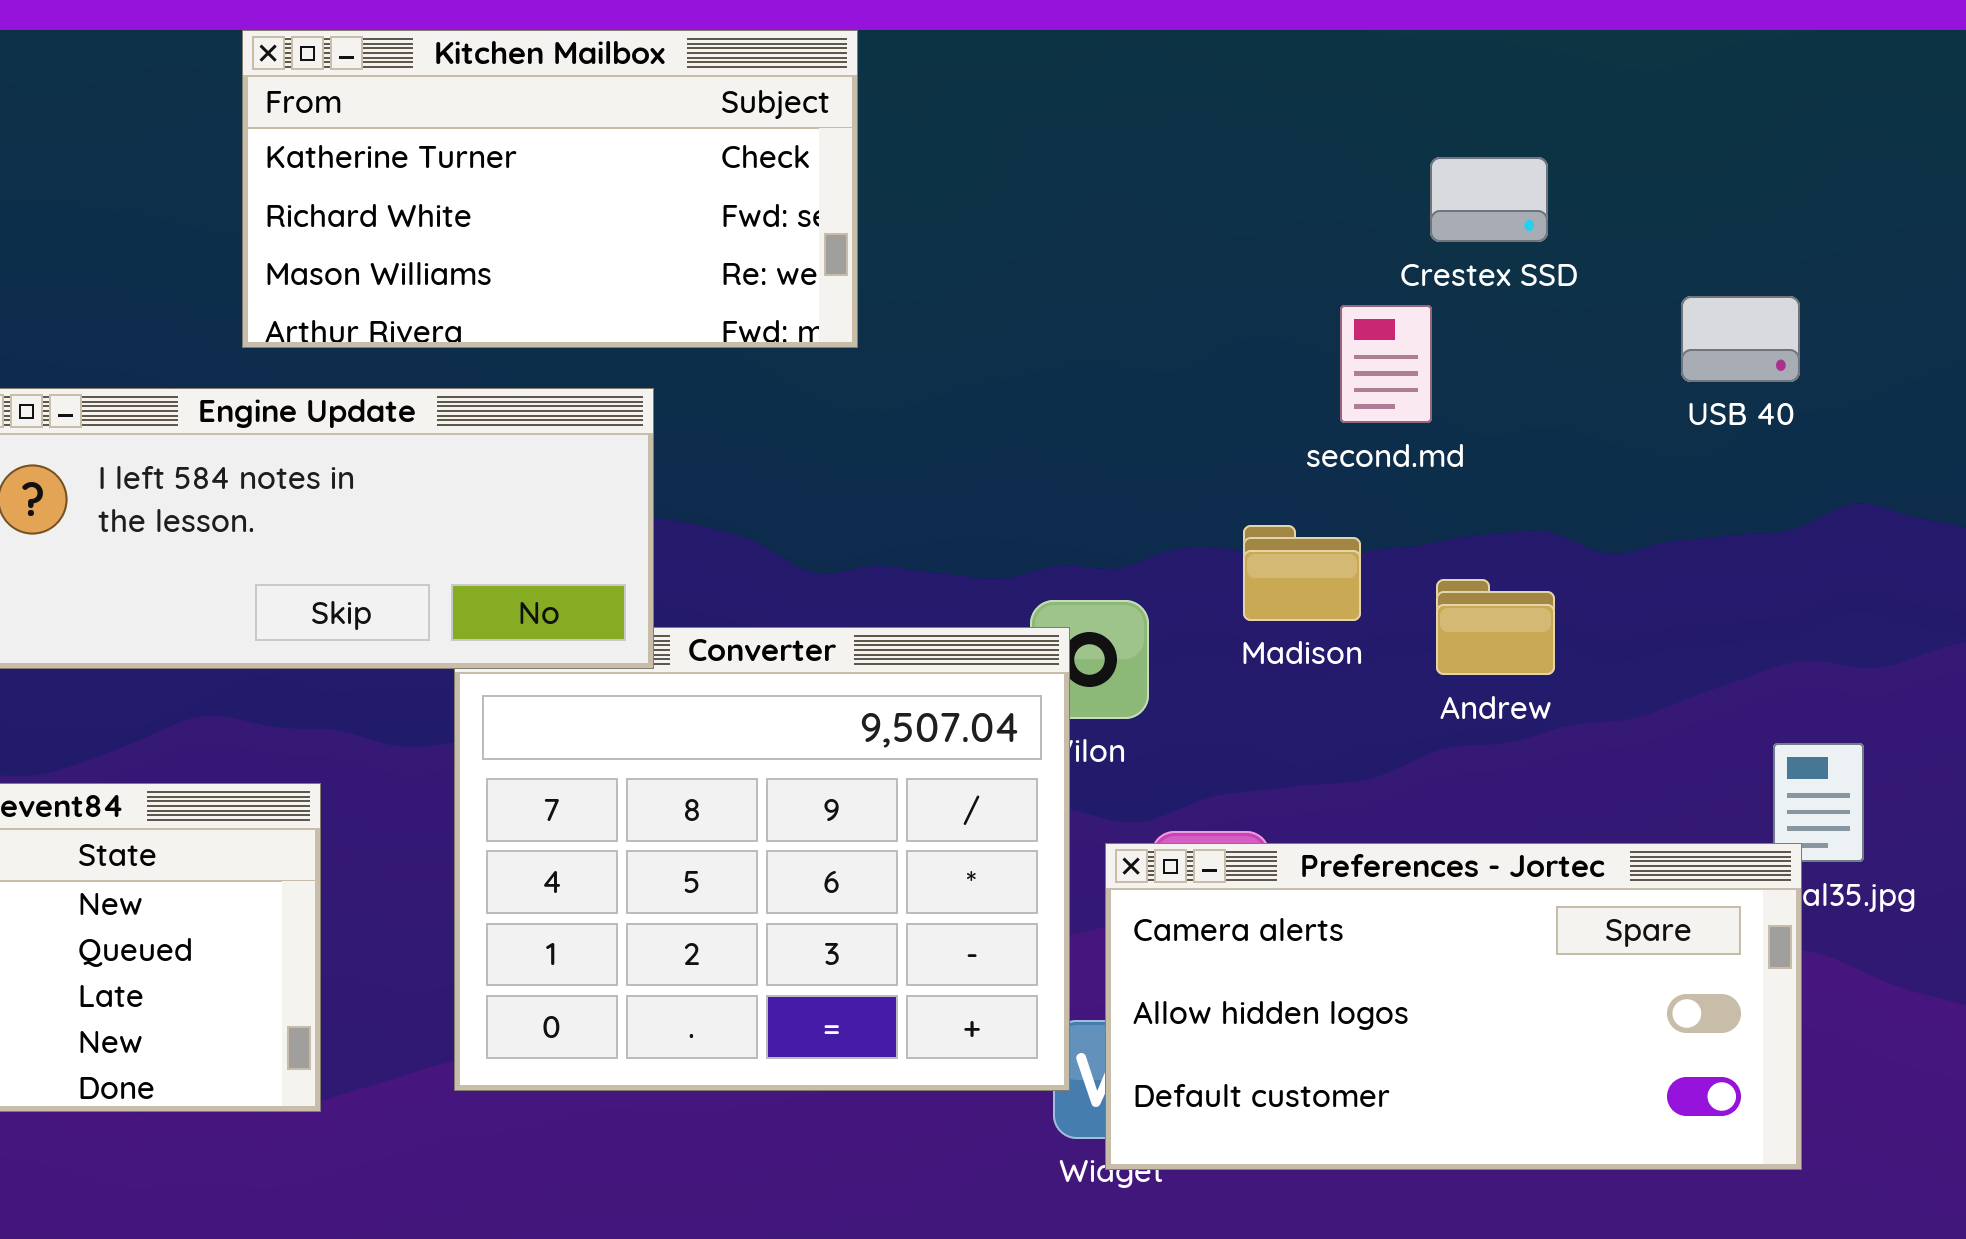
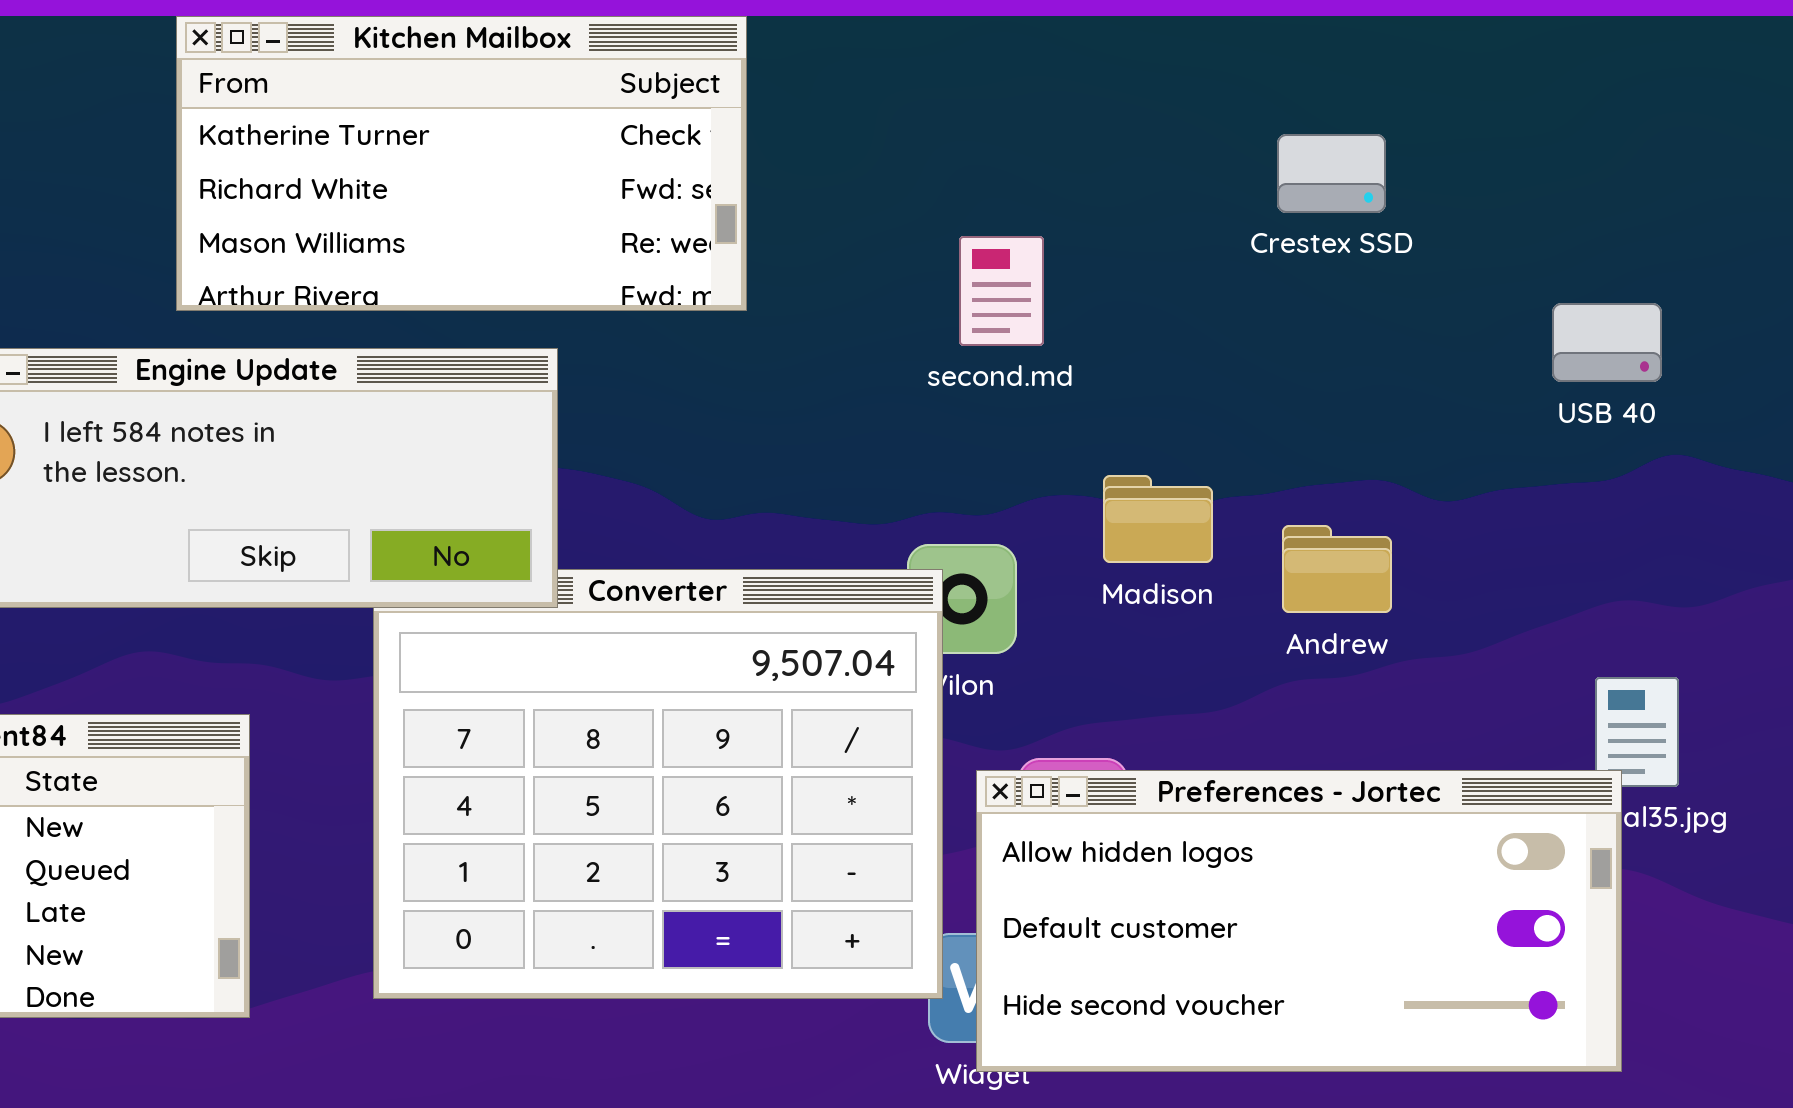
USB 40: [1681,296,1800,382] -> [1552,303,1662,382], moved
second.md: [1340,305,1432,423] -> [959,236,1044,346], moved
Preferences - Jortec: [1105,843,1802,1170] -> [976,770,1622,1072], scrolled down 1 row

